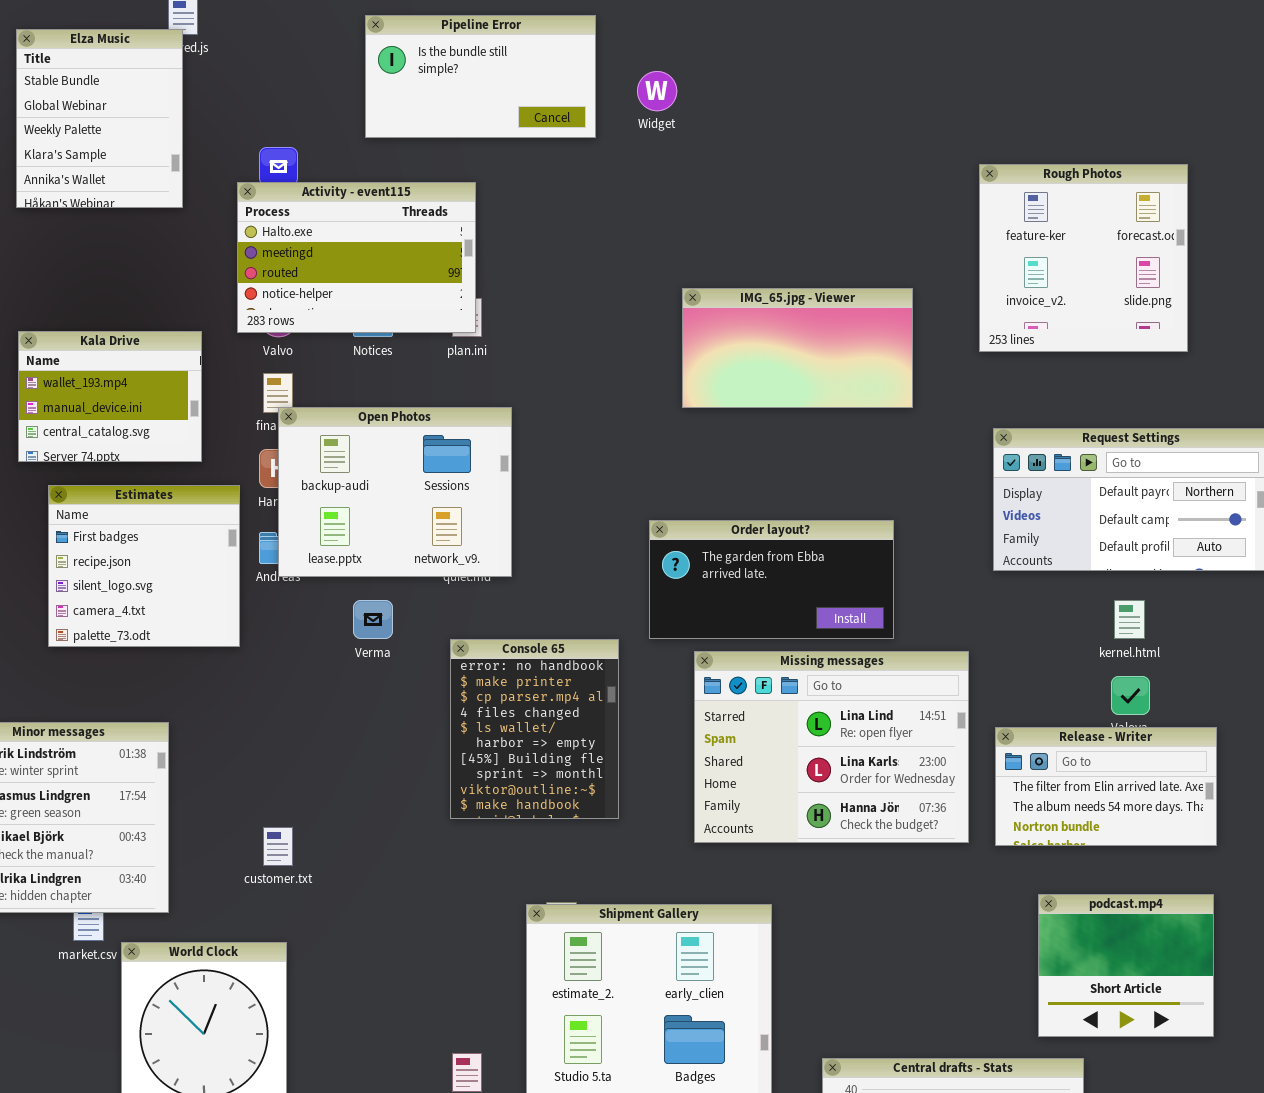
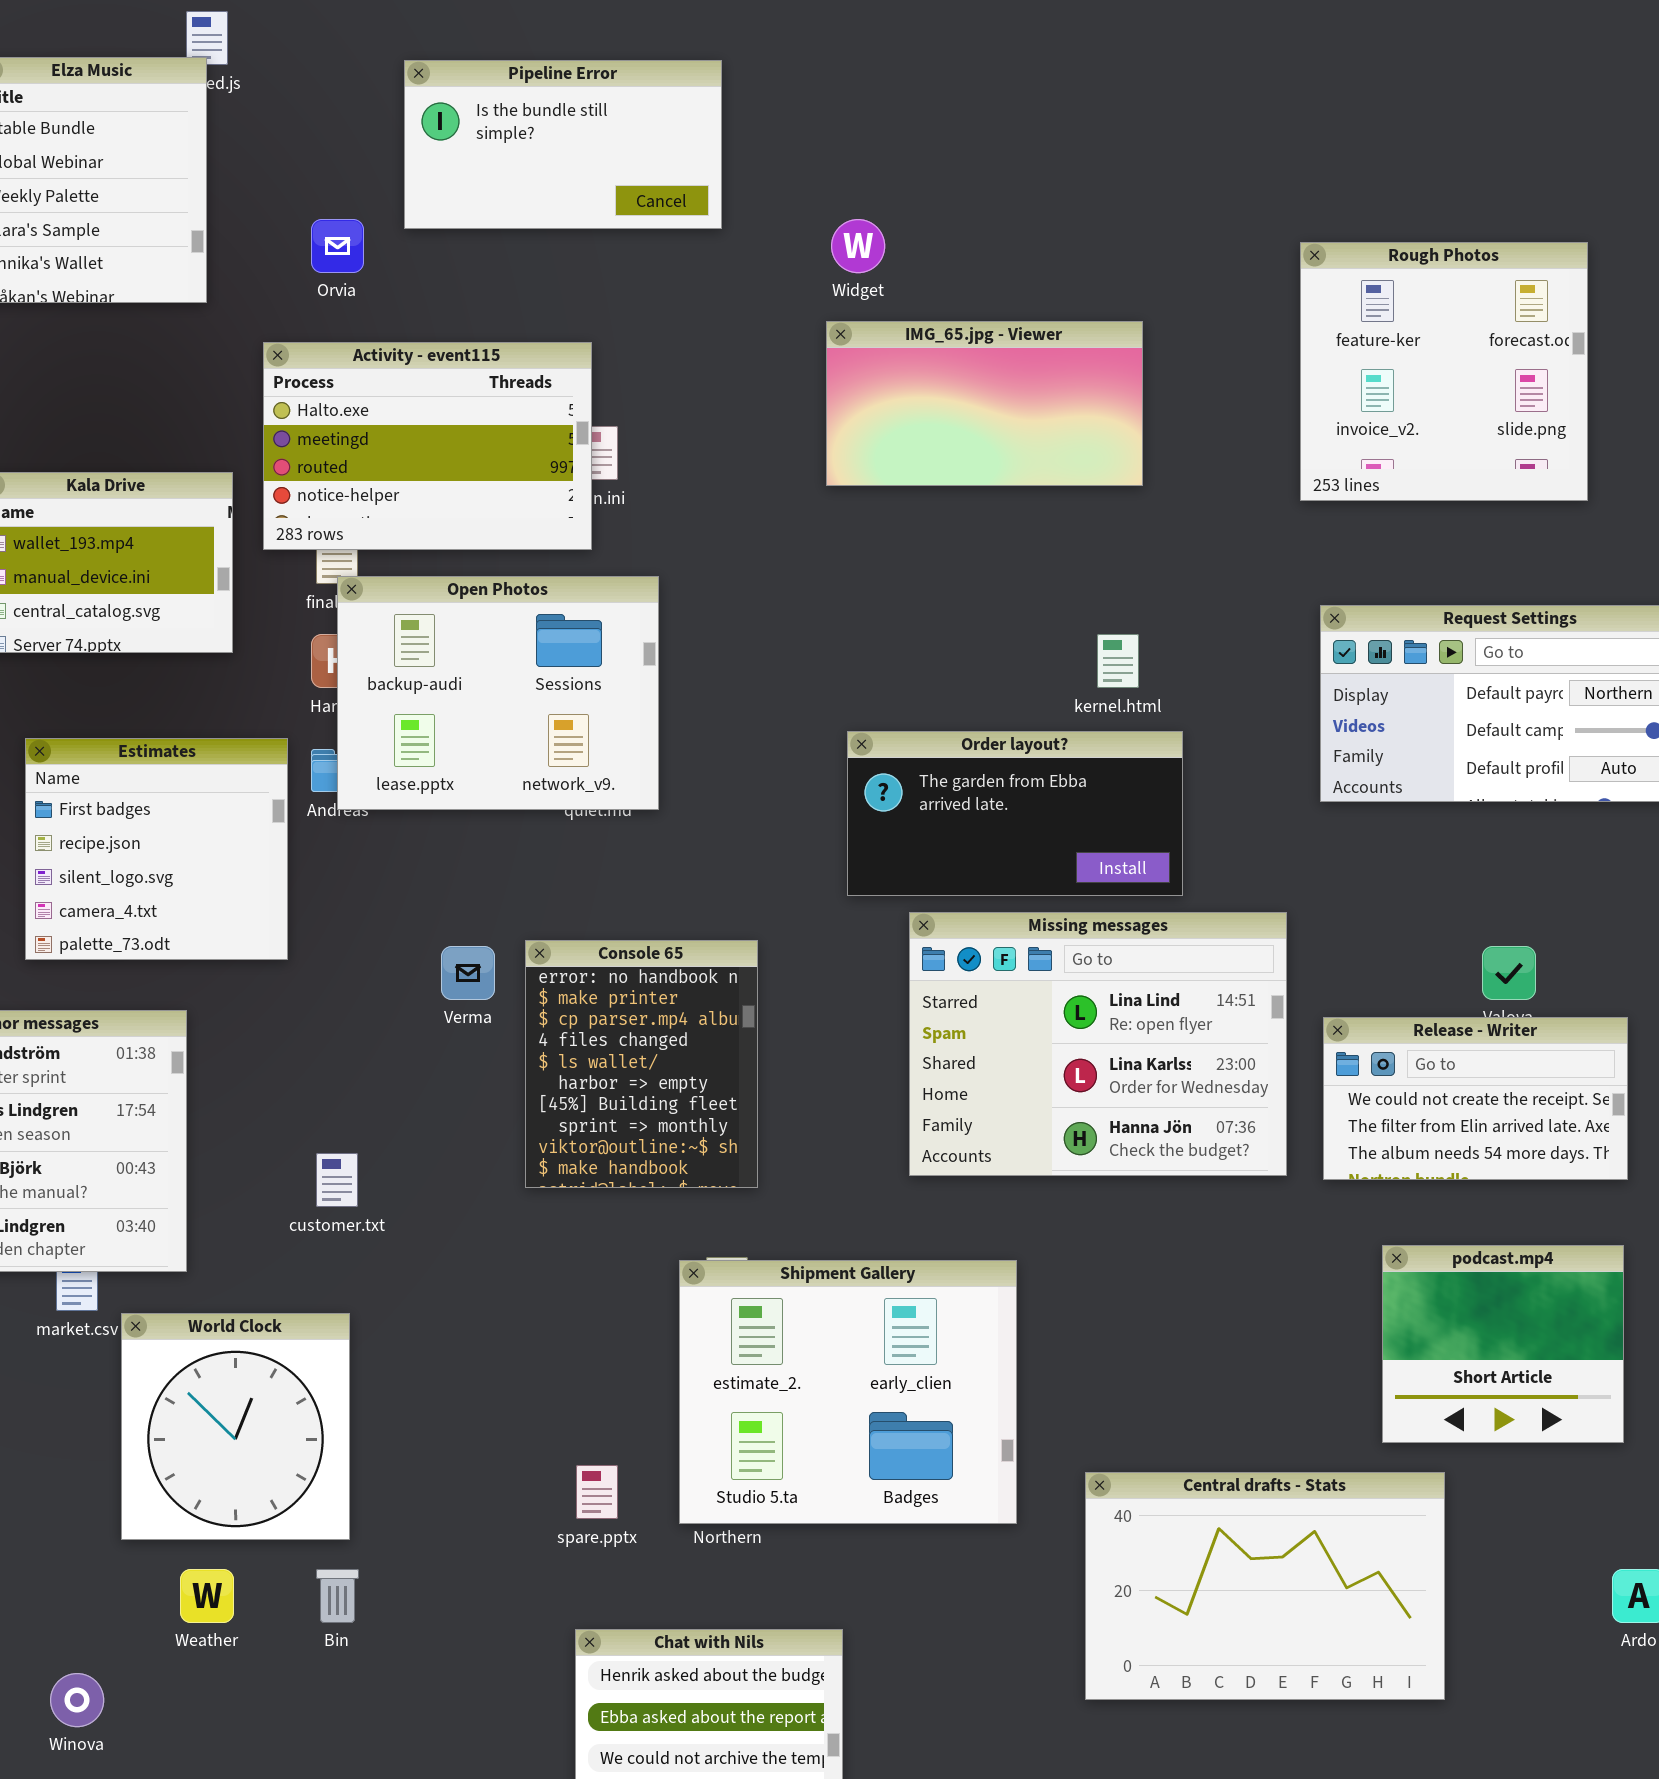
Pipeline Error: [365,15,596,138] -> [404,60,722,229], moved
Widget: [637,71,677,111] -> [831,219,885,273], moved
Activity - event115: [237,182,476,333] -> [263,342,592,550], moved
IMG_65.jpg - Viewer: [682,288,913,408] -> [826,321,1143,486], moved
Estimates: [48,485,240,647] -> [25,738,288,960], moved
Verma: [353,600,393,639] -> [441,946,495,1000], moved
kernel.html: [1114,600,1145,639] -> [1097,634,1139,688], moved
Console 65: [450,639,619,819] -> [525,940,758,1188], moved
Release - Writer: [995,727,1217,846] -> [1323,1017,1628,1180], scrolled up 1 row

